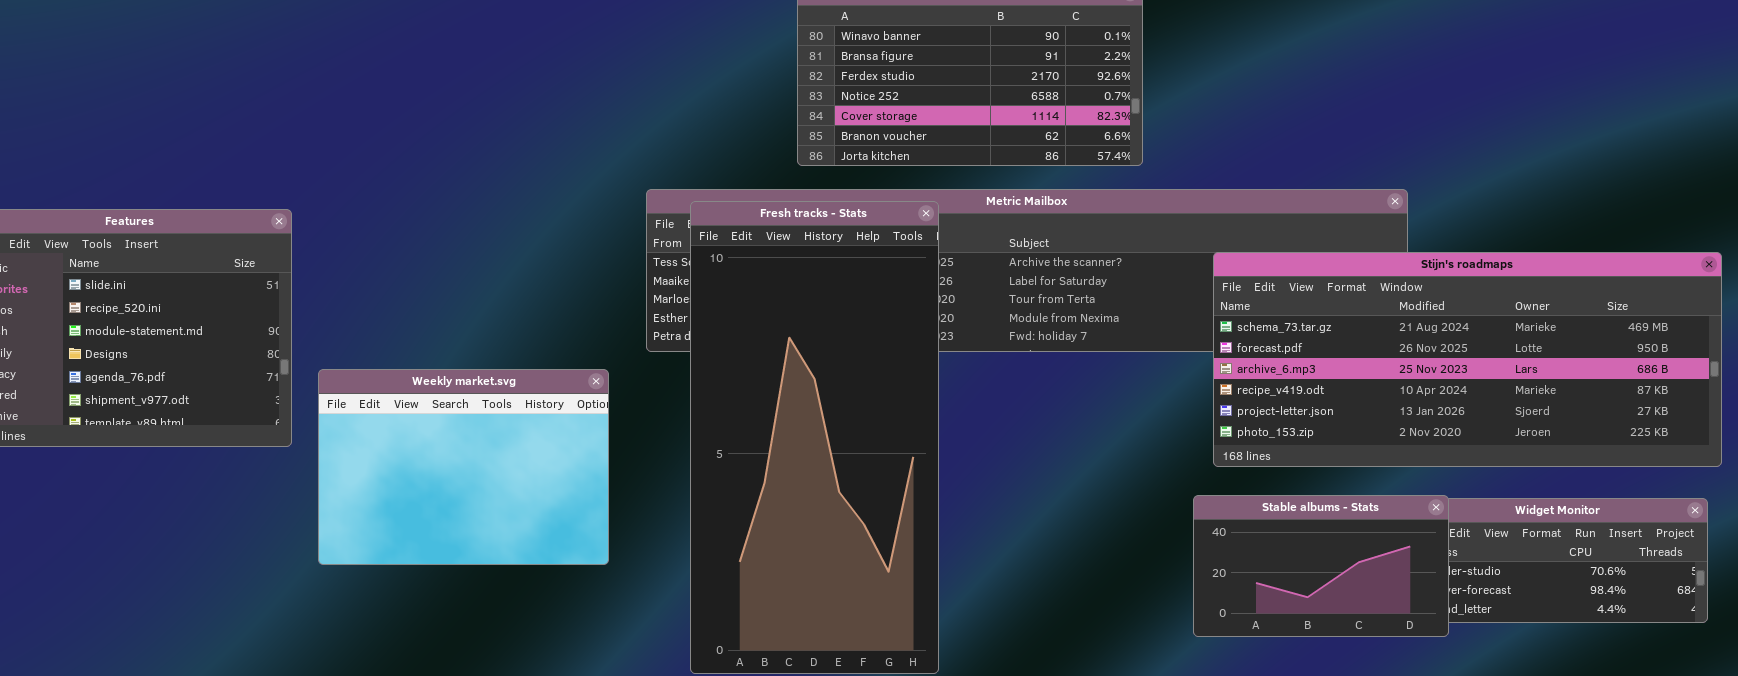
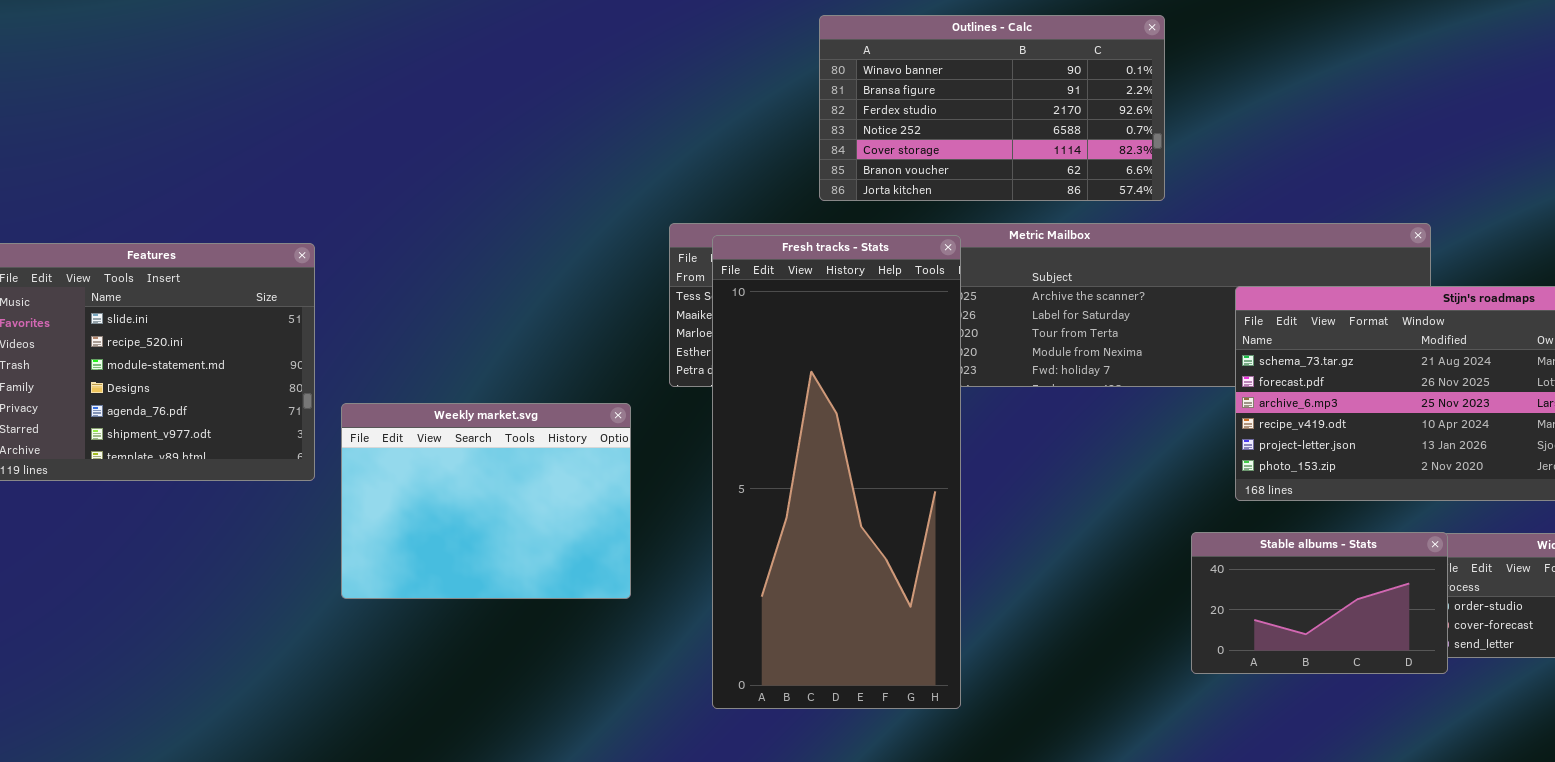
Stable albums - Stats: [1193,495,1449,637] -> [1191,532,1448,674], moved

